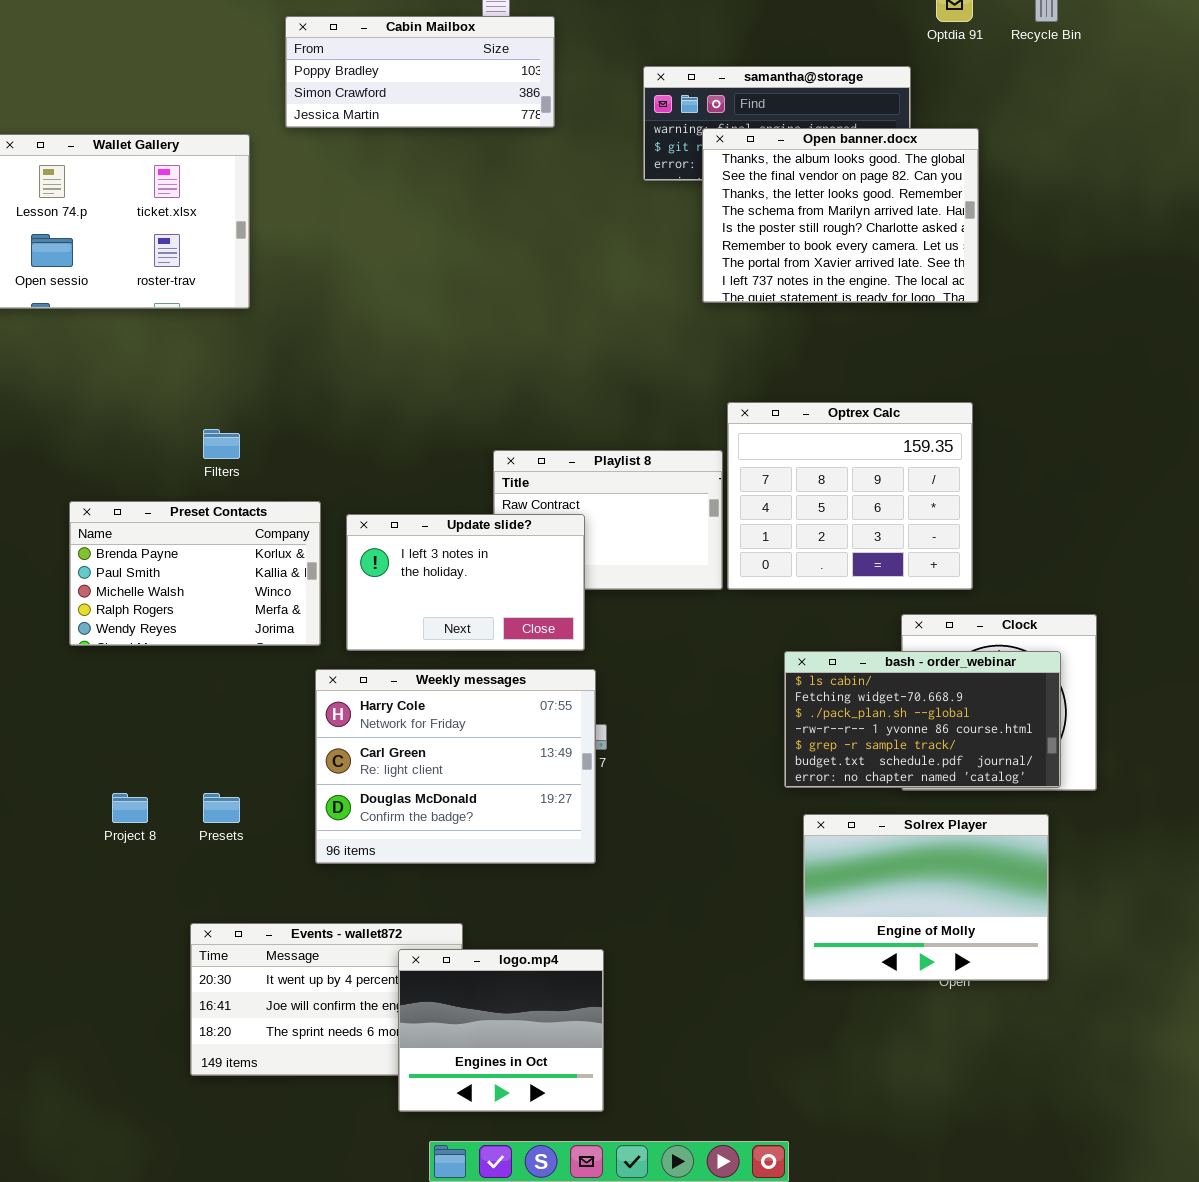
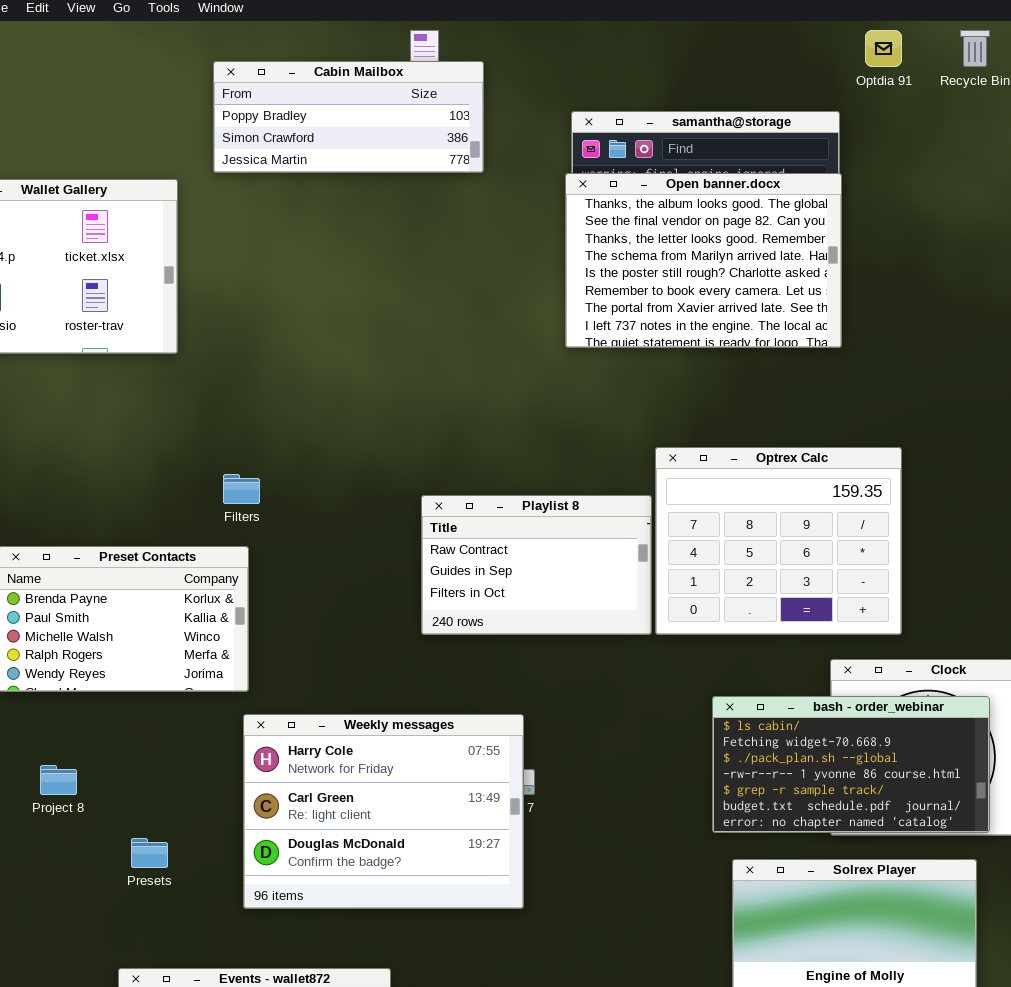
Open banner.docx: [702,128,979,303] -> [565,173,842,348], moved
Filters: [203,429,240,459] -> [223,474,260,504], moved
Update slide?: [346,514,585,651] -> none, closed
Project 8: [112,793,148,823] -> [40,765,77,795], moved

